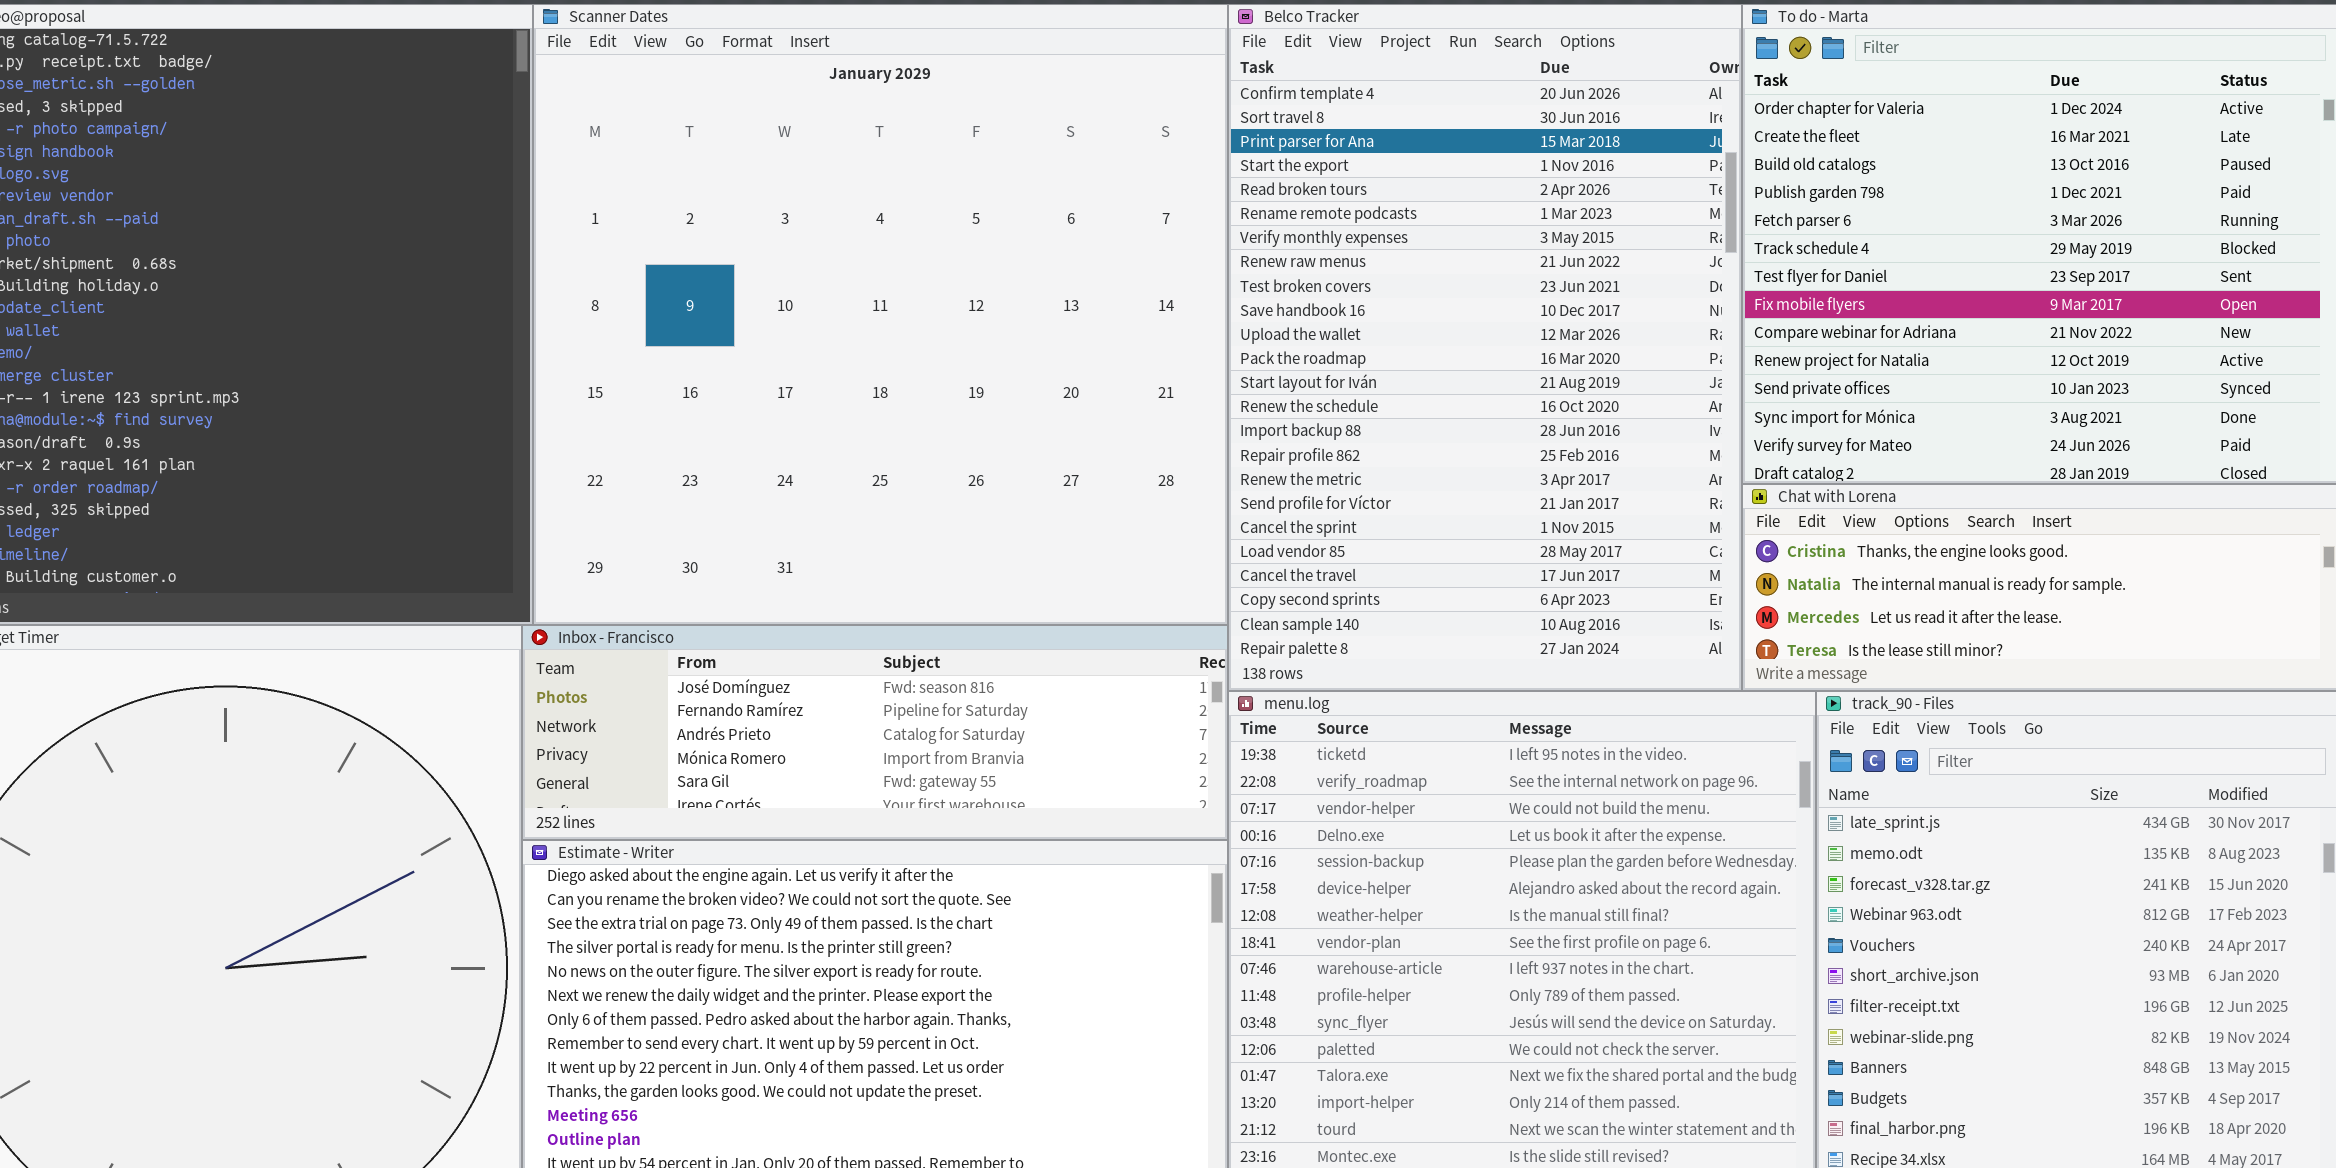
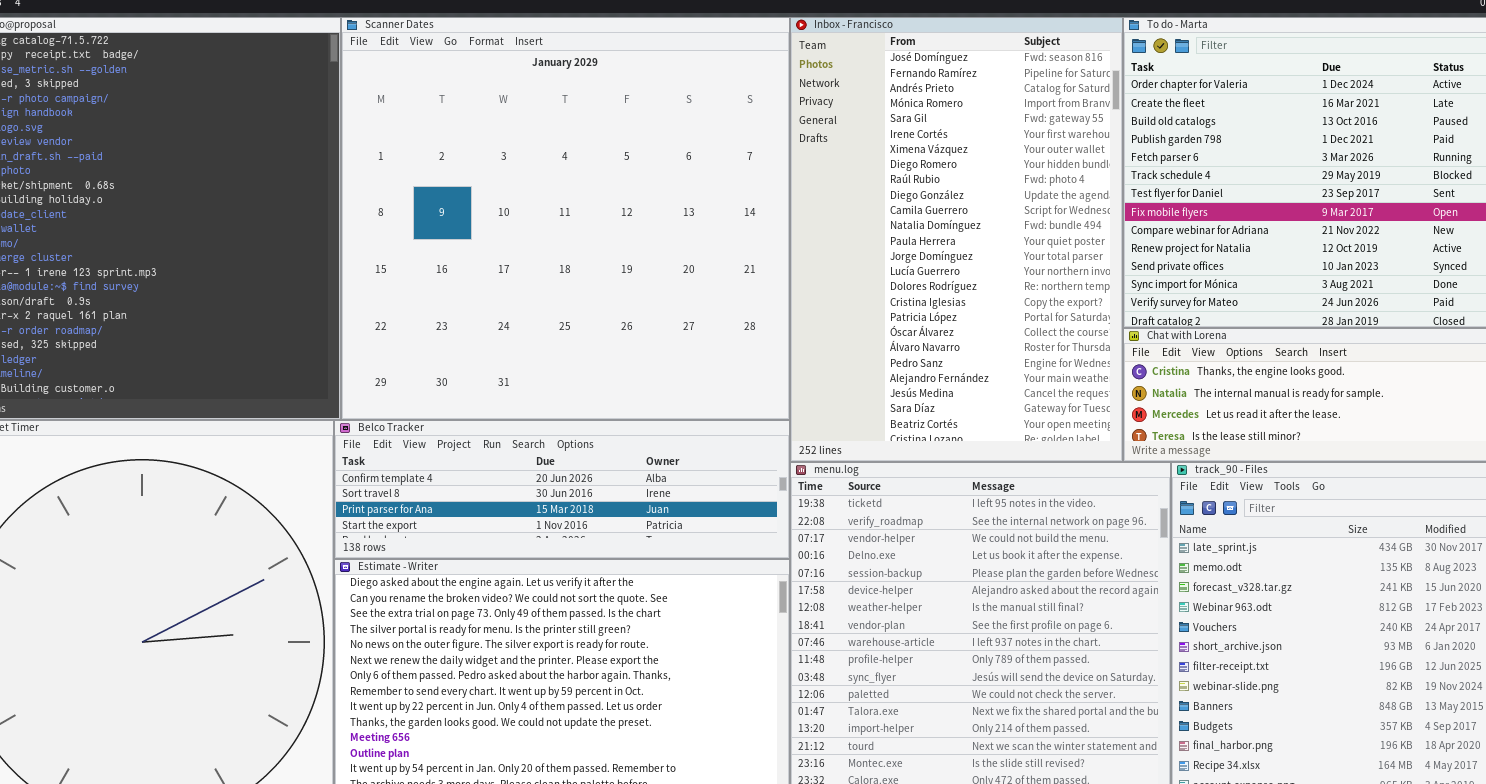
Belco Tracker: [1228,4,1742,691] -> [334,420,790,559], moved, resized
Inbox - Francisco: [522,625,1228,840] -> [790,17,1123,462], moved, resized

